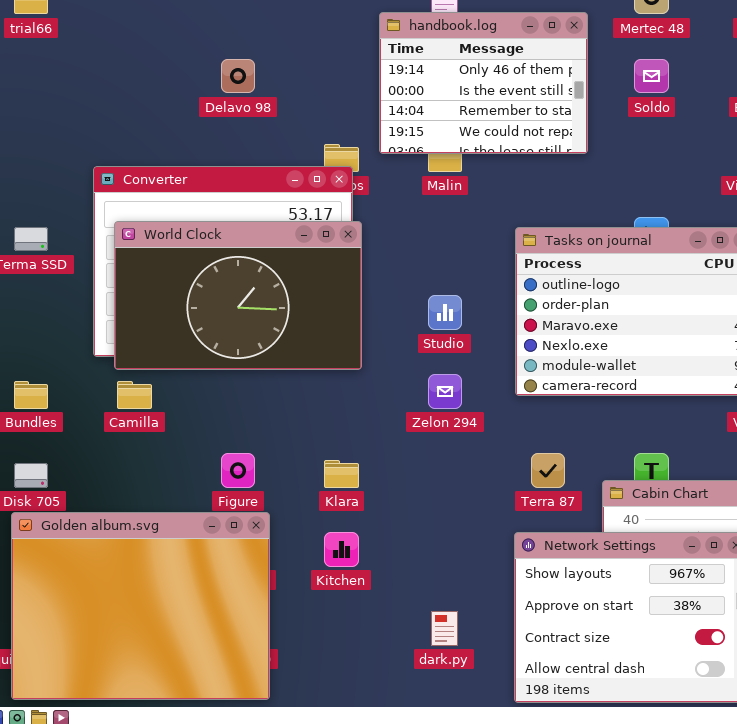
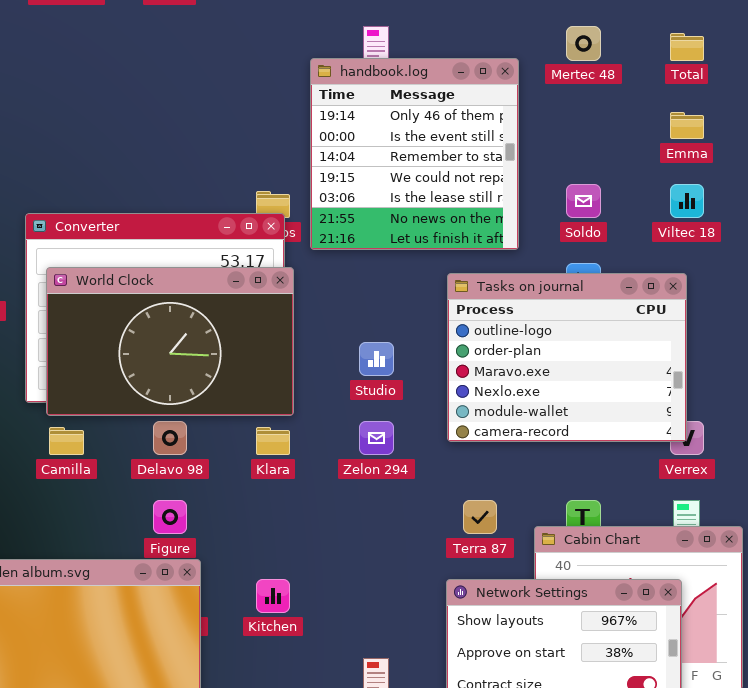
handbook.log: [379,12,588,154] -> [310,58,519,250], resized
Delavo 98: [221,59,255,93] -> [153,421,187,455], moved
Soldo: [634,59,669,93] -> [566,184,601,218], moved
Klara: [324,460,359,488] -> [256,427,290,455], moved

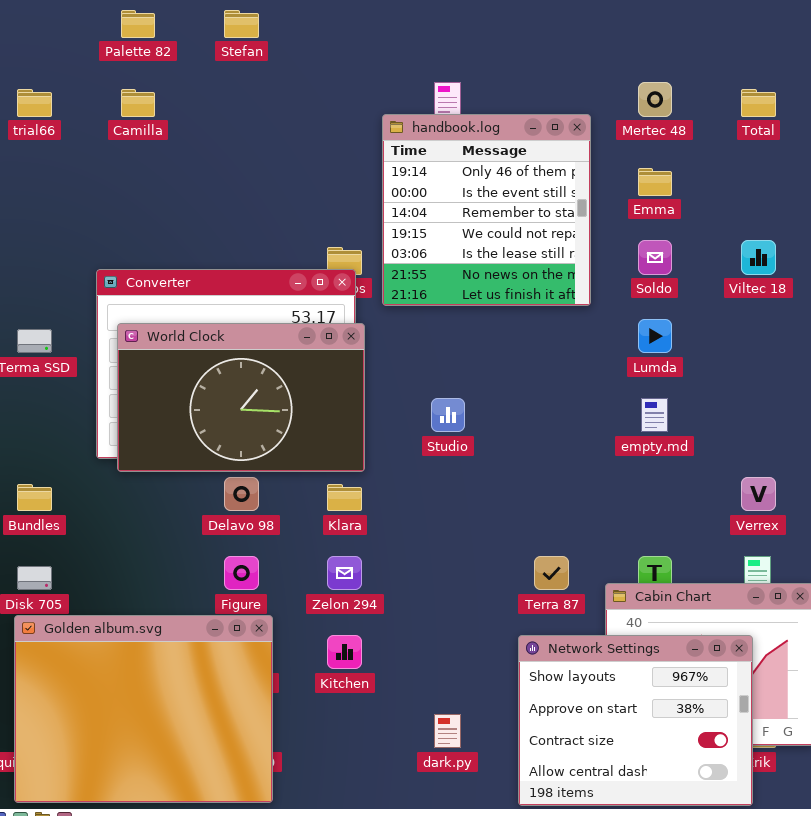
Emma: [670,112,704,139] -> [638,168,672,196], moved
Tasks on journal: [447,273,687,442] -> none, closed
Zelon 294: [359,421,394,455] -> [327,556,362,590], moved
Camilla: [49,427,84,455] -> [121,89,155,117], moved

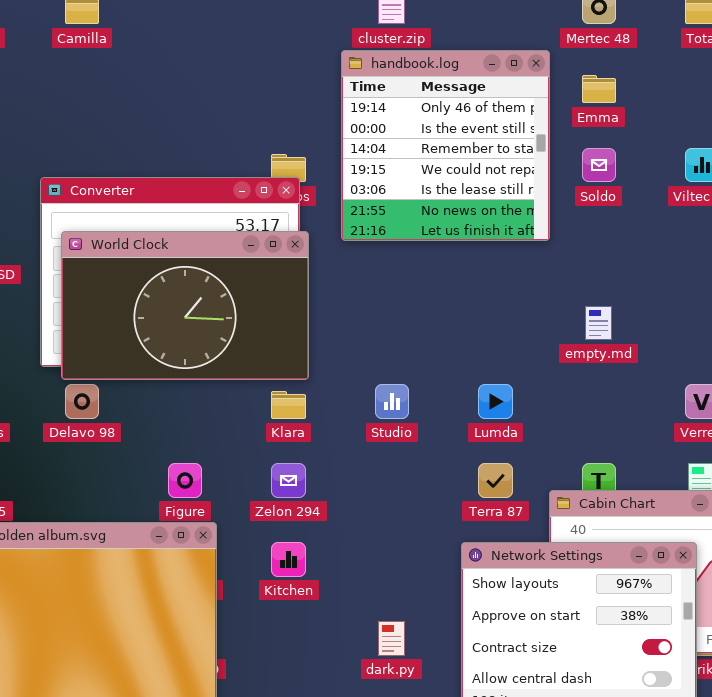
handbook.log: [382,114,591,306] -> [341,50,550,241], moved
Lumda: [638,319,672,353] -> [478,384,513,419], moved
Studio: [431,398,465,432] -> [375,384,409,419], moved
Delavo 98: [224,477,259,511] -> [65,384,99,419], moved

